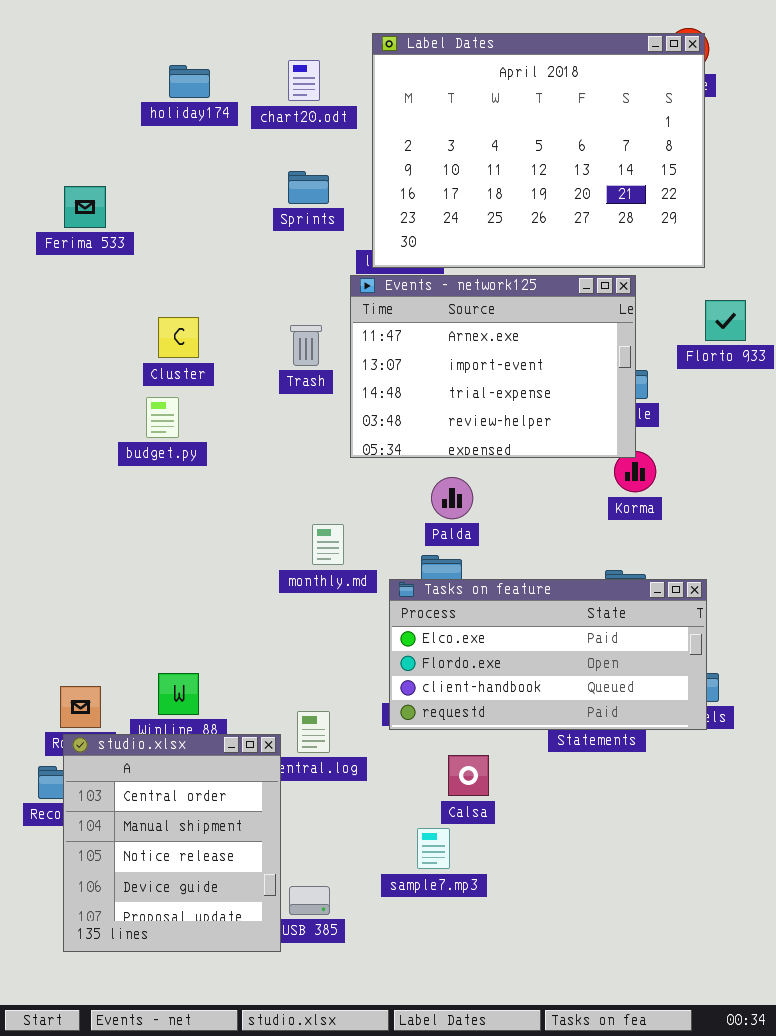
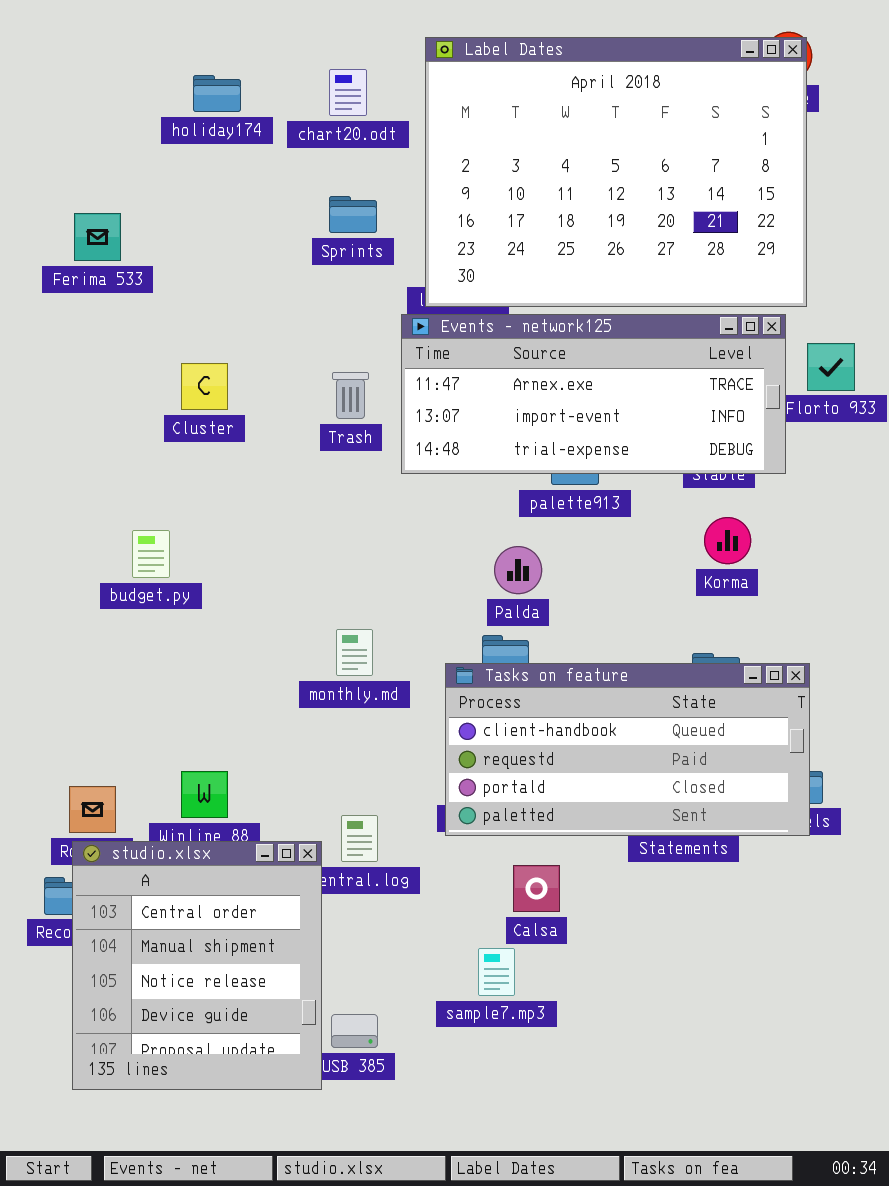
Events - network125: [350,275,636,458] -> [401,314,786,474], resized
budget.py: [146,397,179,438] -> [132,530,170,578], moved
monthly.md: [312,524,344,565] -> [336,629,373,676], moved
Tasks on feature: [389,579,707,730] -> [445,663,810,836], scrolled down 2 rows

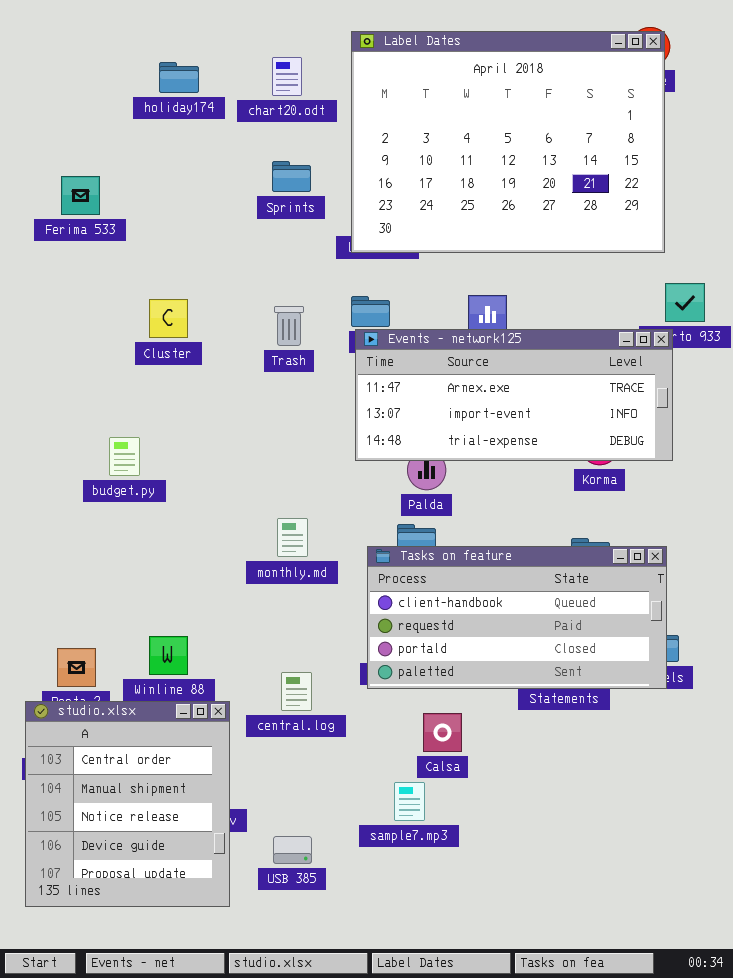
Events - network125: [401,314,786,474] -> [355,329,673,461], moved
studio.xlsx: [72,841,322,1090] -> [25,701,230,907], moved

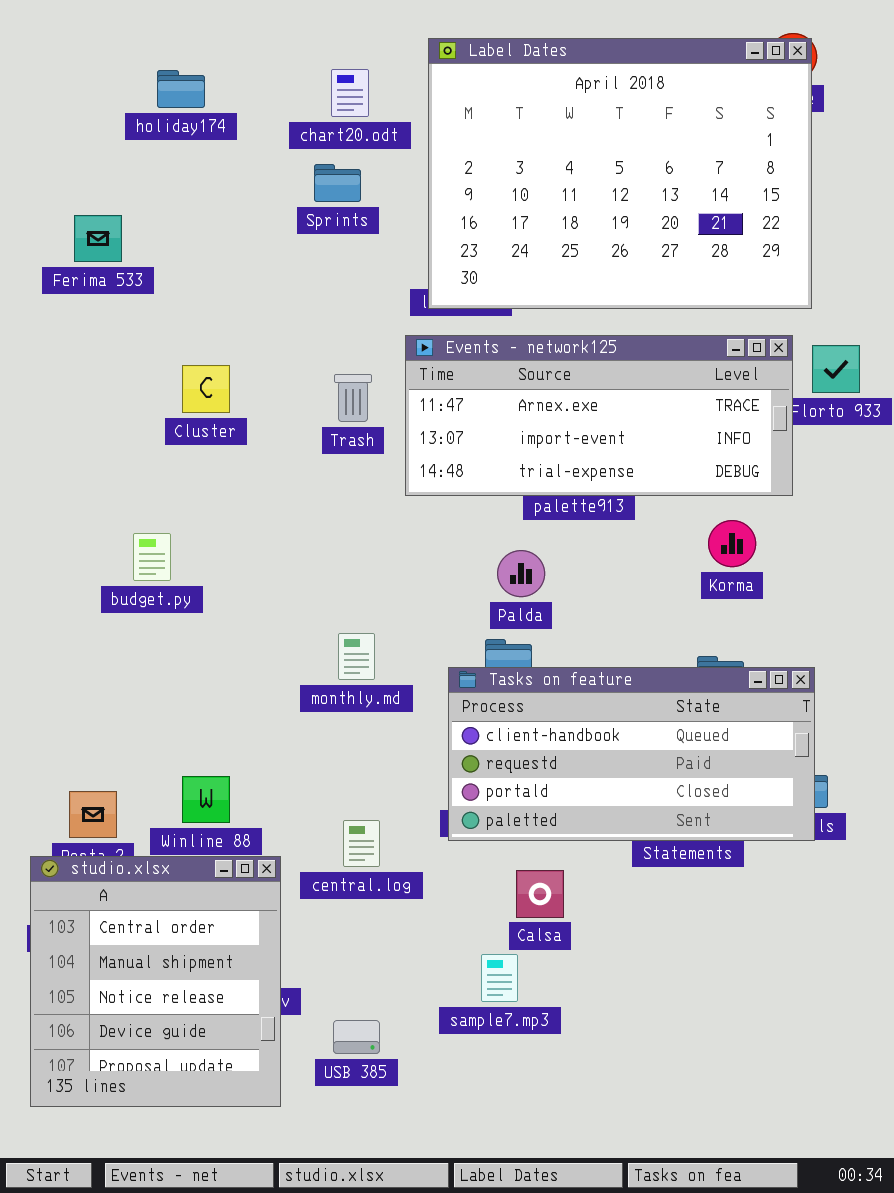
holiday174: [159,62,199,93] -> [157,70,205,108], moved
Sprints: [272,161,311,192] -> [314,164,361,202], moved
Events - network125: [355,329,673,461] -> [405,335,793,496], moved

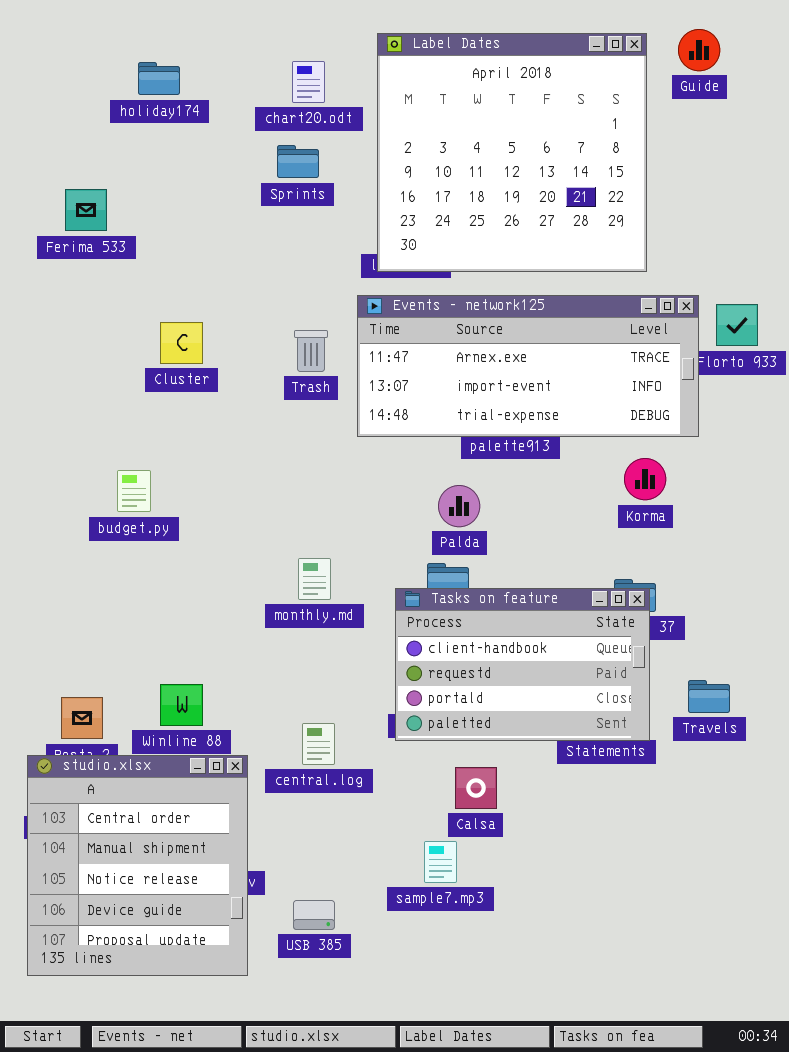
Label Dates: [428,38,812,309] -> [377,33,647,272], resized
Tasks on feature: [448,667,815,841] -> [395,588,650,741], resized

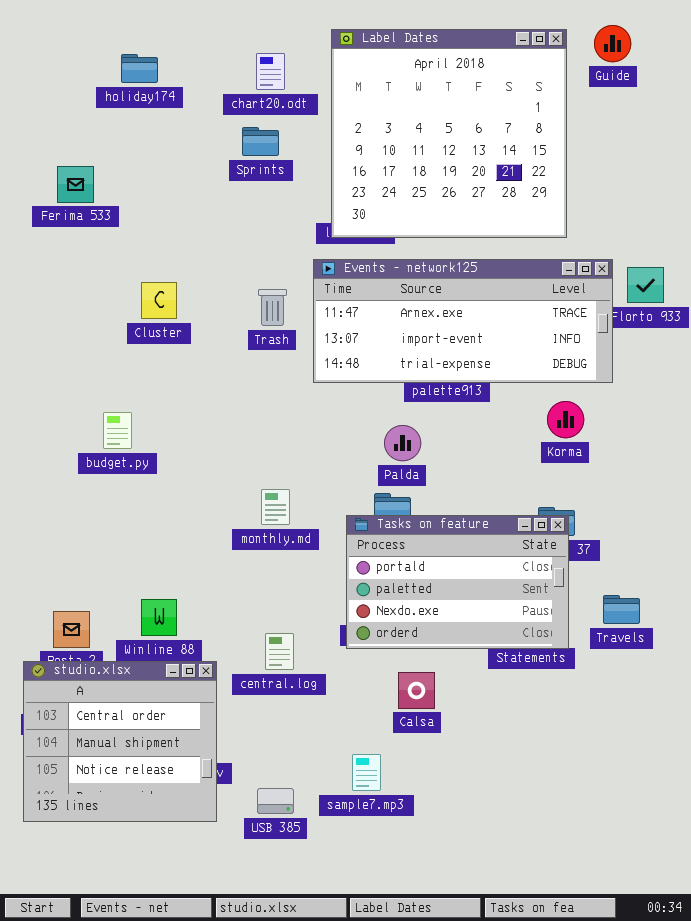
Tasks on feature: [395,588,650,741] -> [346,515,569,649], scrolled down 2 rows
studio.xlsx: [27,755,248,976] -> [23,661,217,822], resized
sample7.mp3: [424,841,457,883] -> [352,754,381,791], moved

